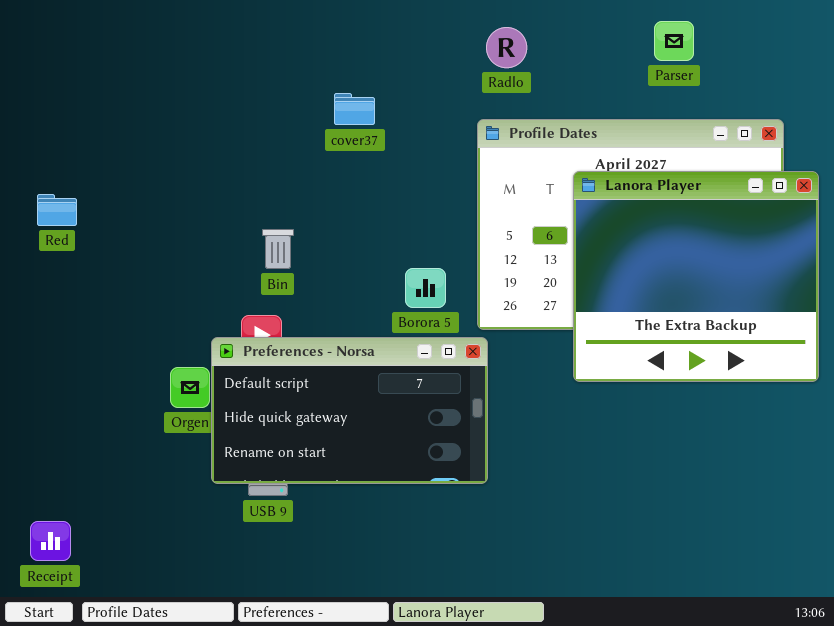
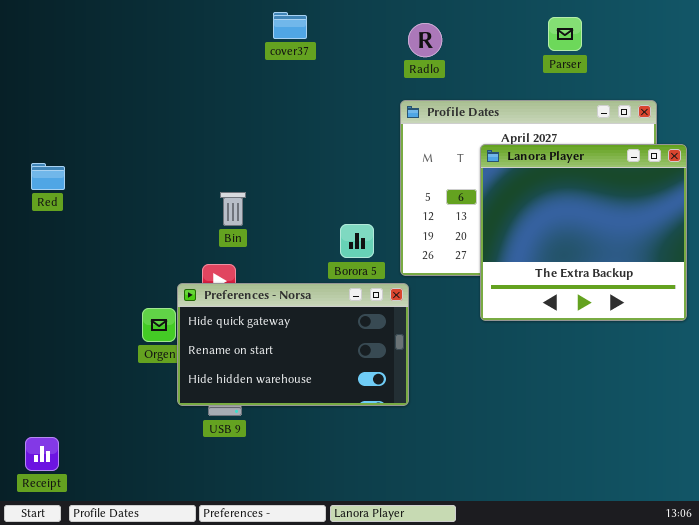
cover37: [334,93,375,125] -> [273,12,307,39], moved
Preferences - Norsa: [211,337,488,484] -> [177,283,409,406], scrolled down 1 row

